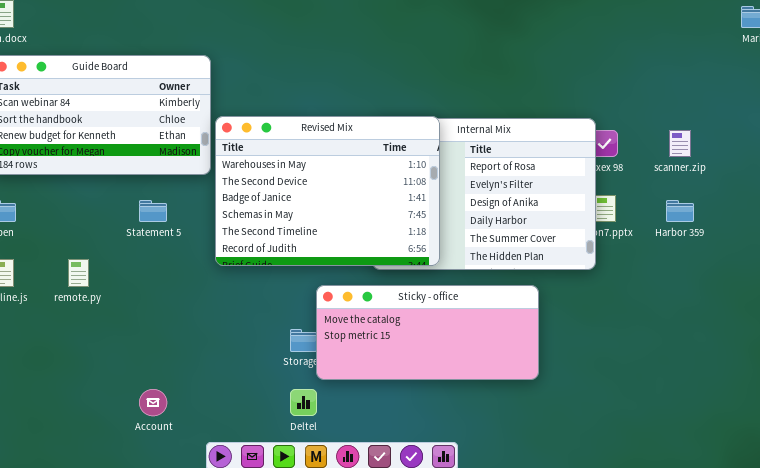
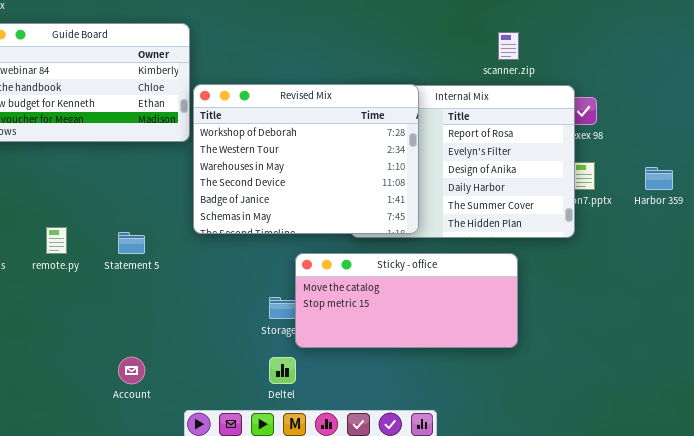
Revised Mix: [215,116,440,266] -> [193,84,419,234], scrolled up 2 rows
scanner.zip: [669,130,691,157] -> [498,32,519,60], moved
Statement 5: [139,200,167,222] -> [118,232,145,254], moved

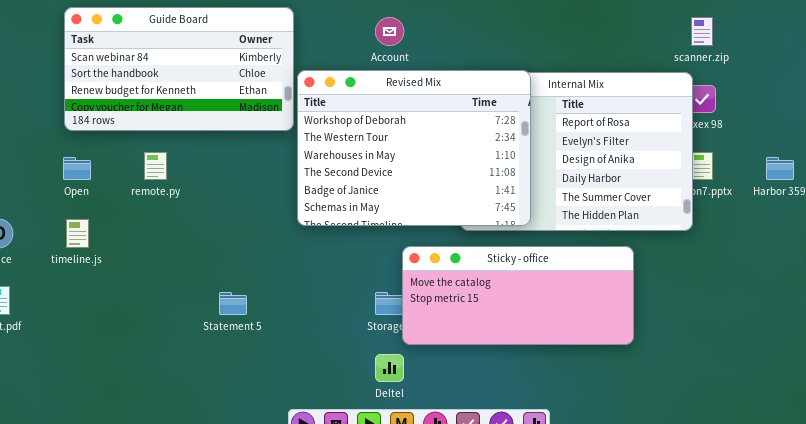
scanner.zip: [498,32,519,60] -> [691,17,713,46], moved
remote.py: [46,227,67,254] -> [144,152,167,180], moved
Statement 5: [118,232,145,254] -> [219,292,247,315], moved
Account: [118,357,145,384] -> [375,17,404,46], moved

